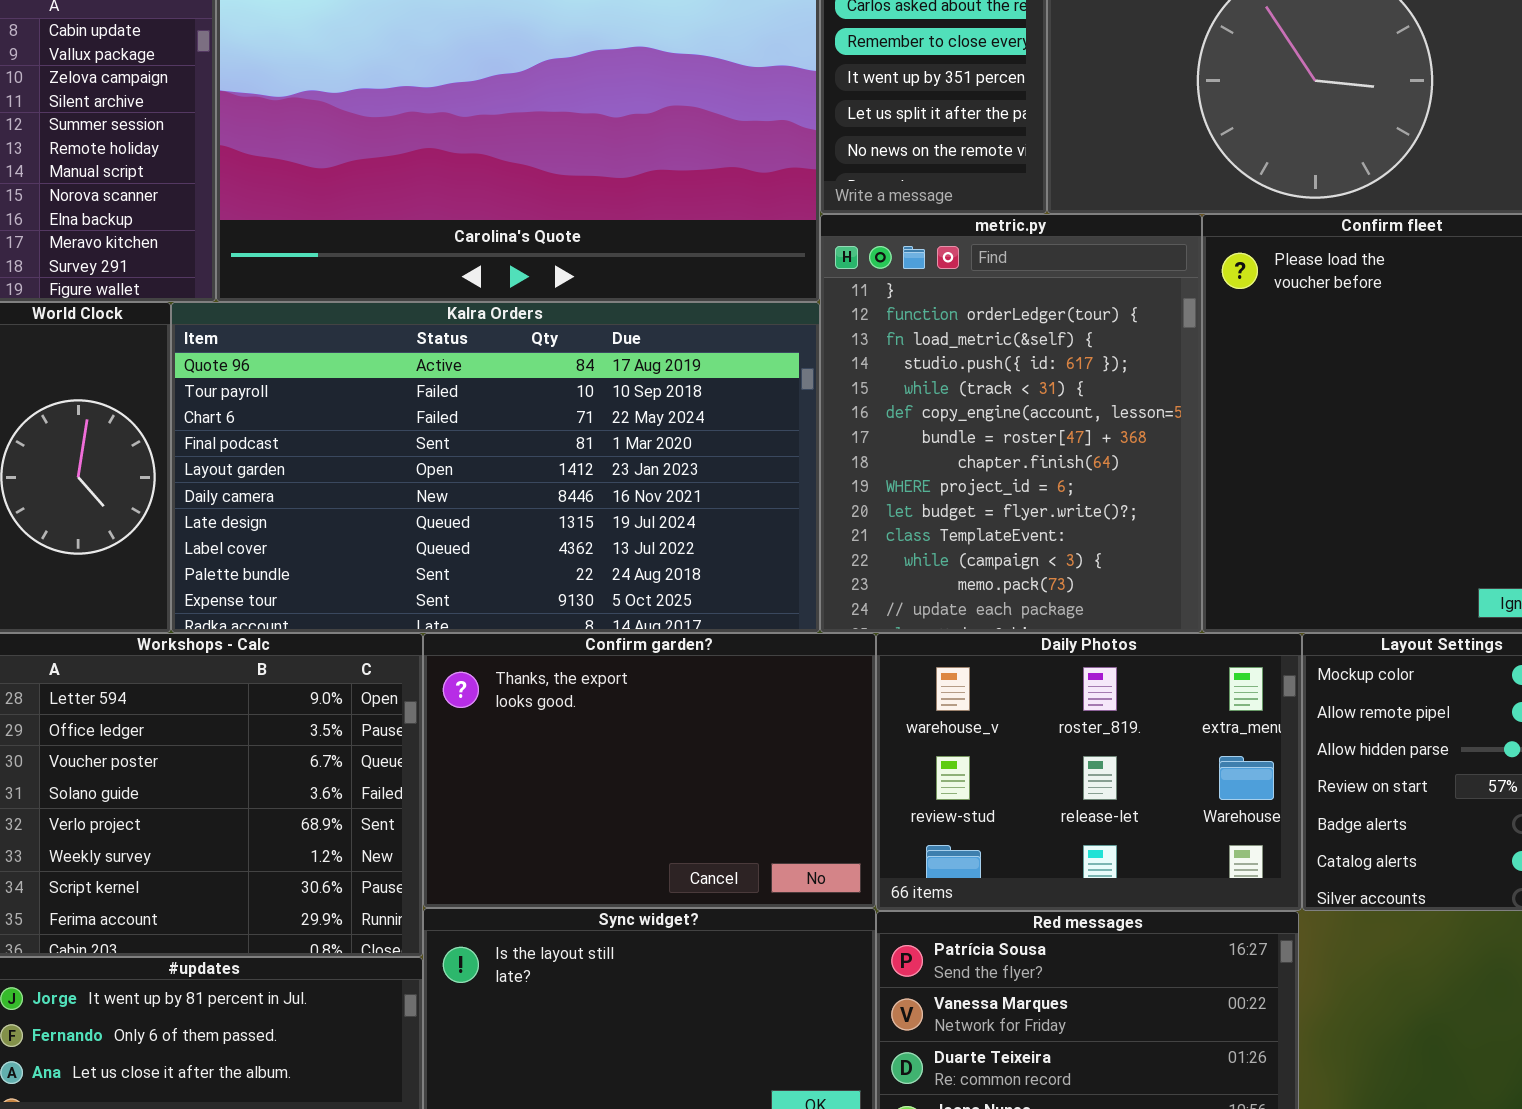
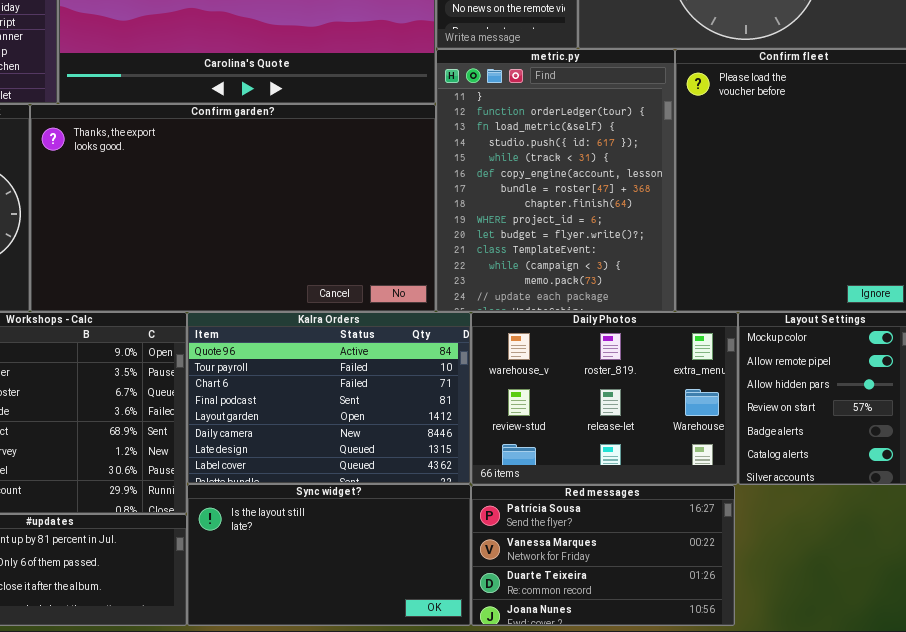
Kalra Orders: [171,302,820,633] -> [187,312,471,484], moved, resized
Confirm garden?: [423,633,876,908] -> [30,104,436,312], moved, resized

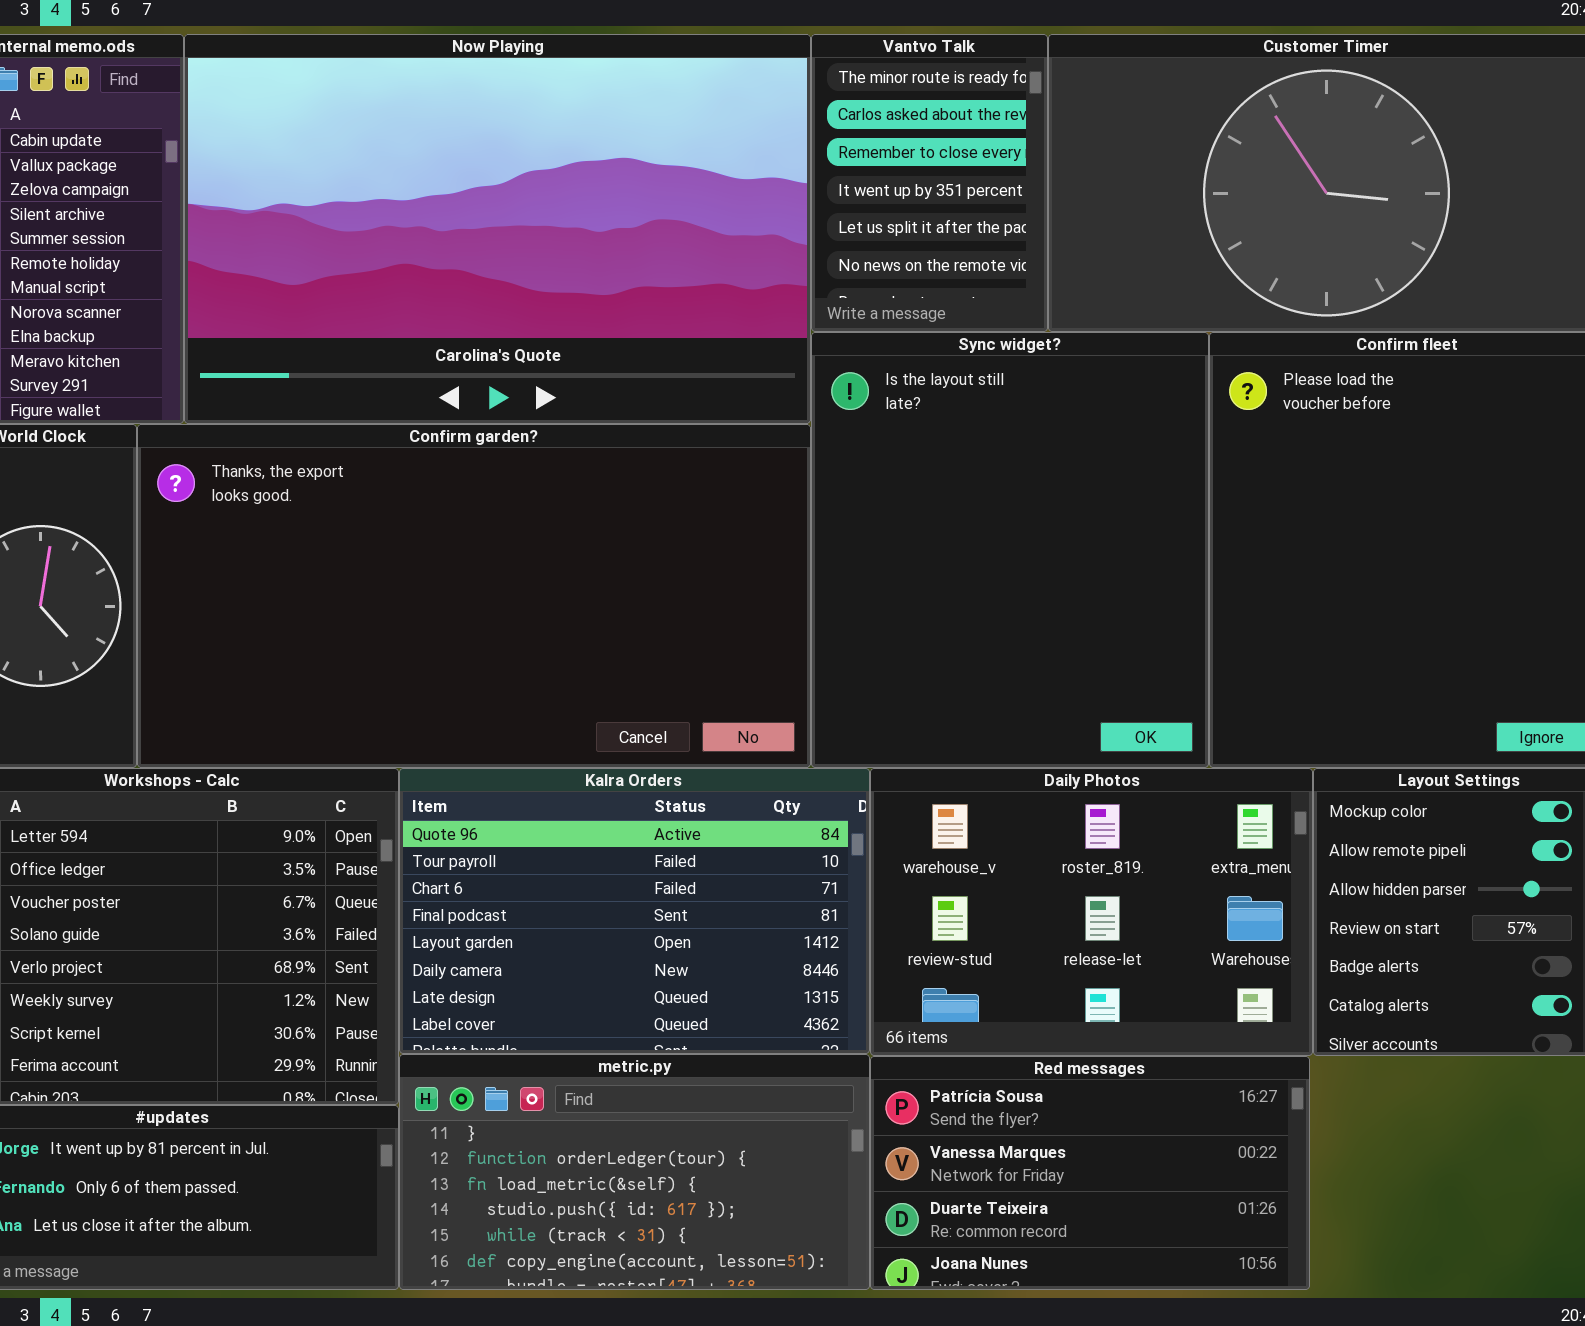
metric.py: [436,49,675,312] -> [399,1054,870,1290], moved, resized
Sync widget?: [187,484,471,626] -> [811,332,1209,768], moved, resized

